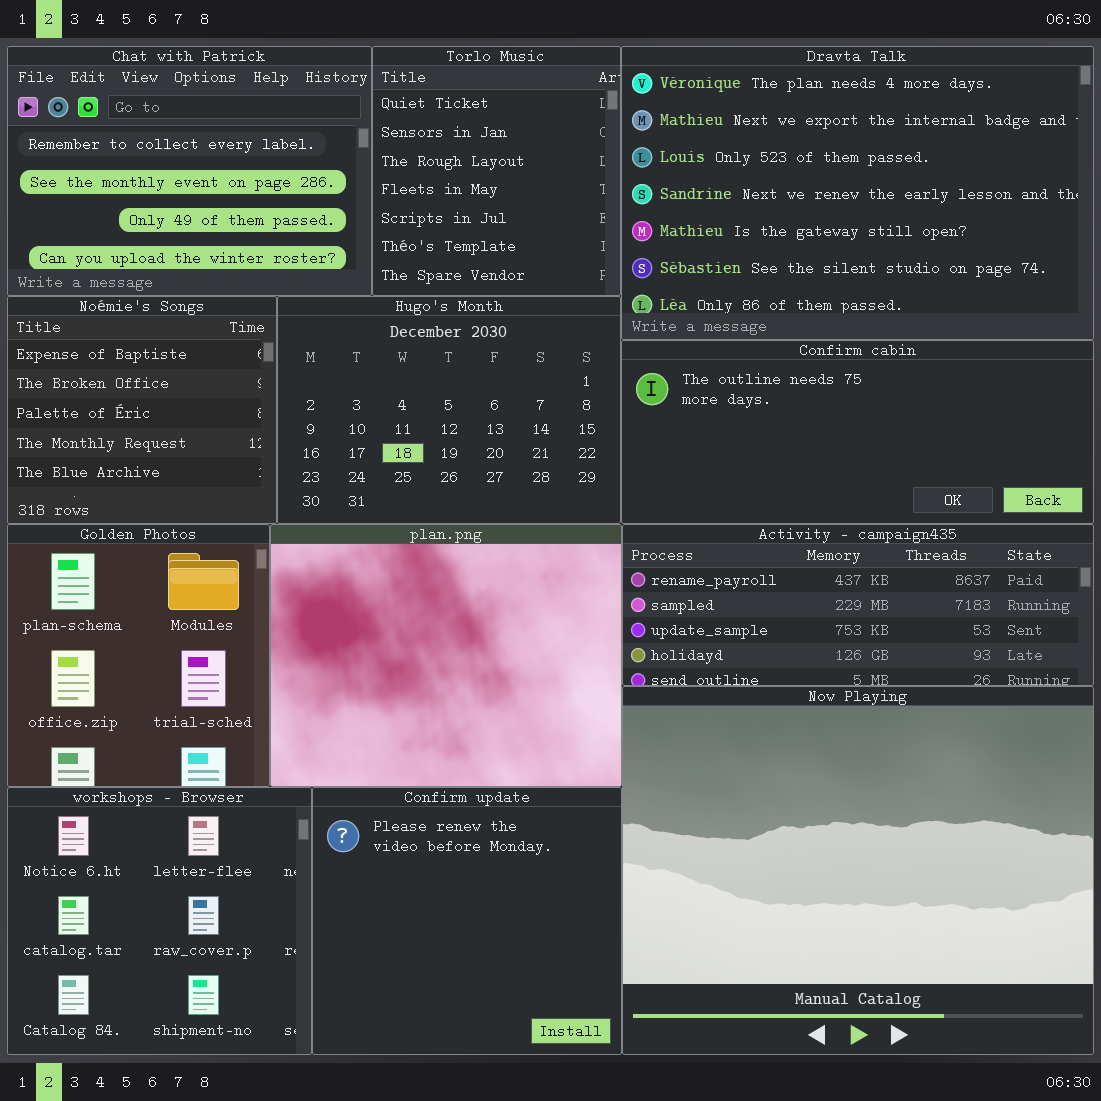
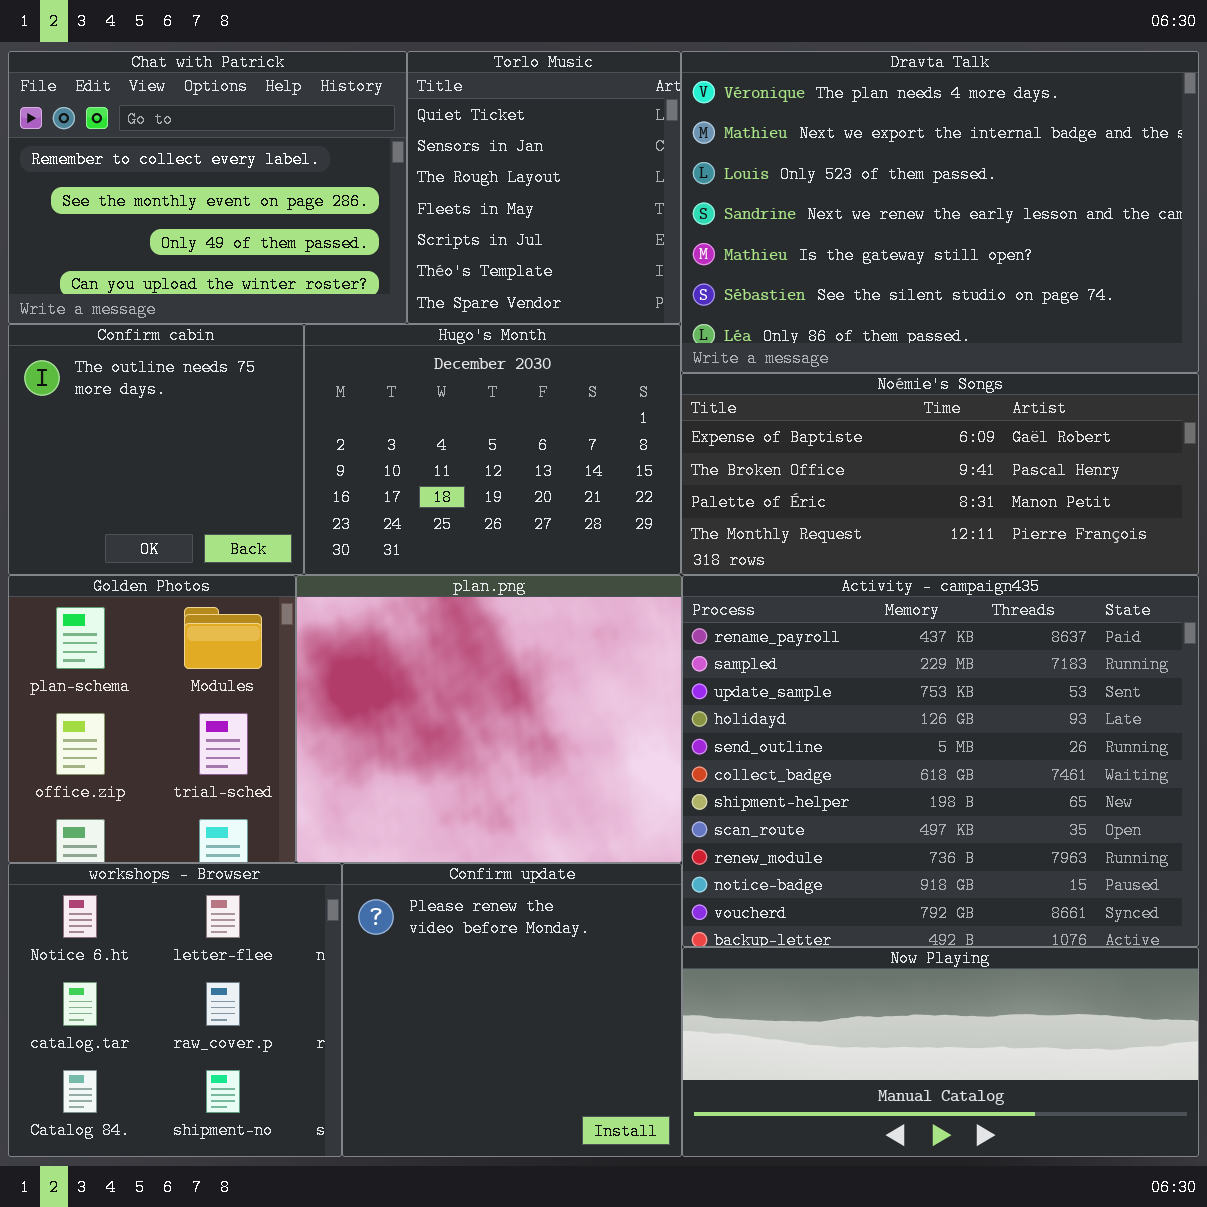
Noémie's Songs: [7,296,277,524] -> [681,373,1199,575], moved, resized
Confirm cabin: [621,340,1094,524] -> [8,324,304,575], moved, resized
Activity - campaign435: [622,524,1094,686] -> [682,575,1199,947], resized
Now Playing: [622,686,1094,1055] -> [682,947,1199,1157], resized

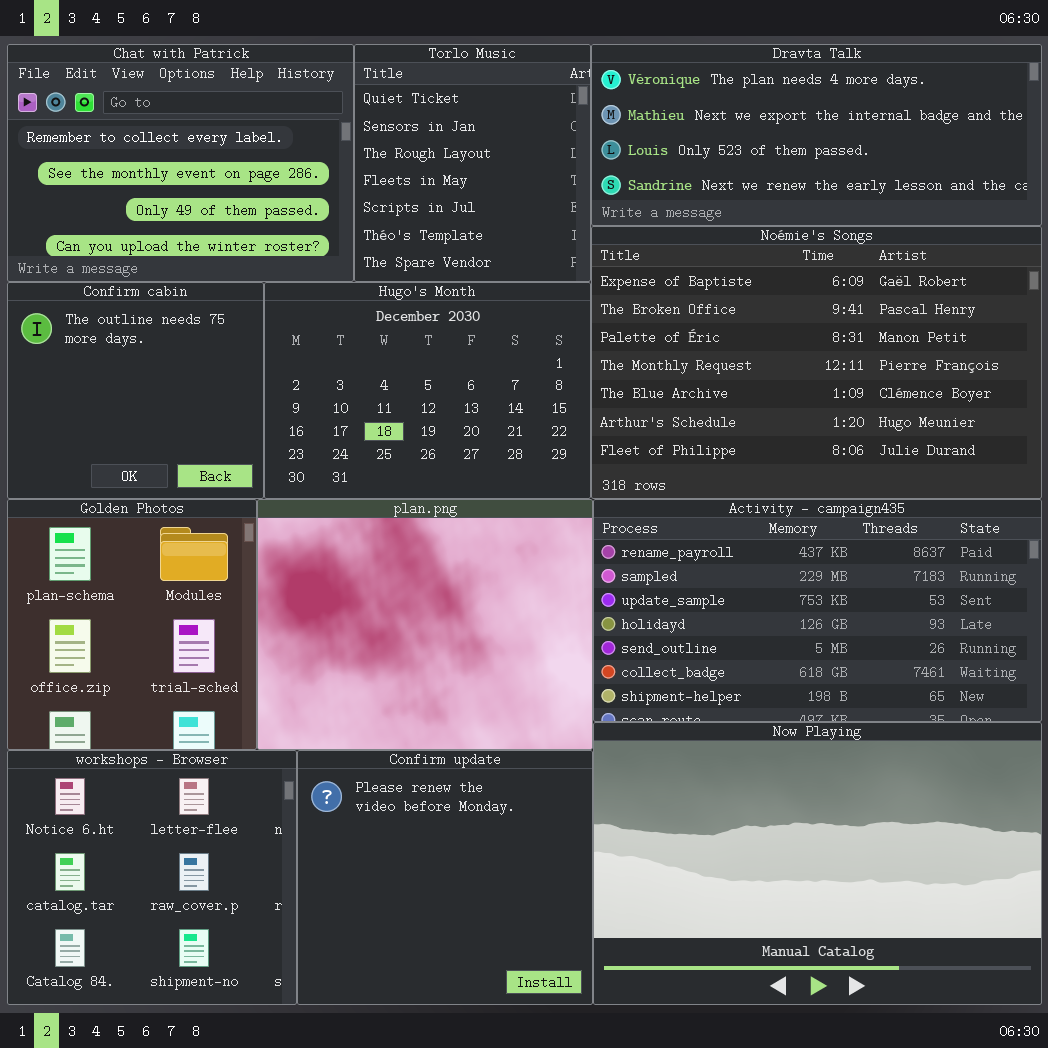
Dravta Talk: [681,51,1199,373] -> [591,44,1042,226], resized
Noémie's Songs: [681,373,1199,575] -> [591,226,1042,499], resized
Activity - campaign435: [682,575,1199,947] -> [593,499,1042,722], resized
Now Playing: [682,947,1199,1157] -> [593,722,1042,1005], resized

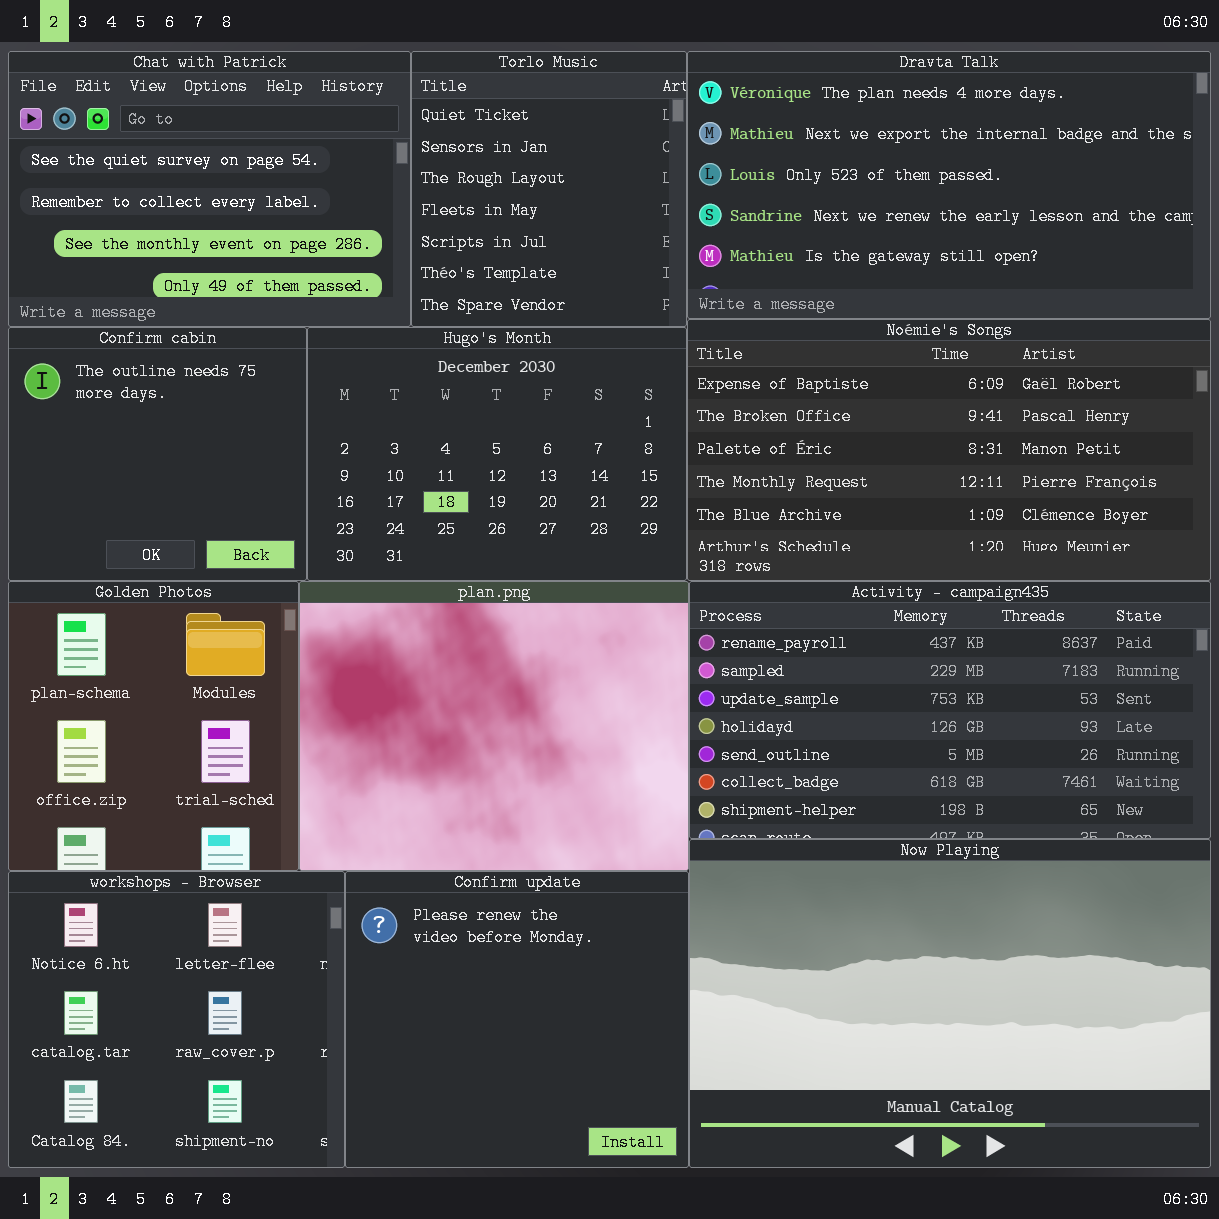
Chat with Patrick: [7,44,354,282] -> [8,51,411,327], scrolled up 1 row
Dravta Talk: [591,44,1042,226] -> [687,51,1211,319], resized
Noémie's Songs: [591,226,1042,499] -> [687,319,1211,581], resized

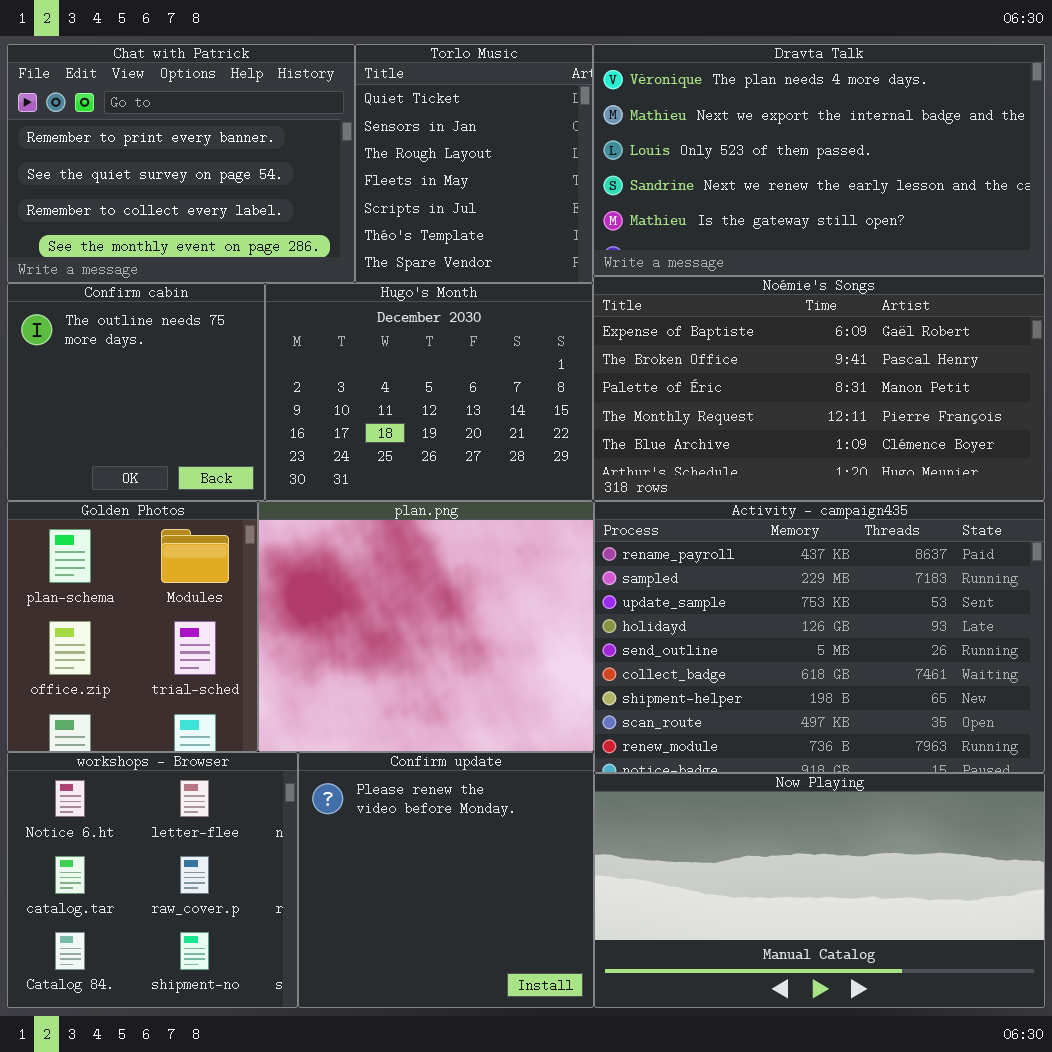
Chat with Patrick: [8,51,411,327] -> [7,44,355,283], scrolled up 1 row
Activity - campaign435: [689,581,1211,839] -> [594,501,1045,773], resized
Now Playing: [689,839,1211,1168] -> [594,773,1045,1008], resized

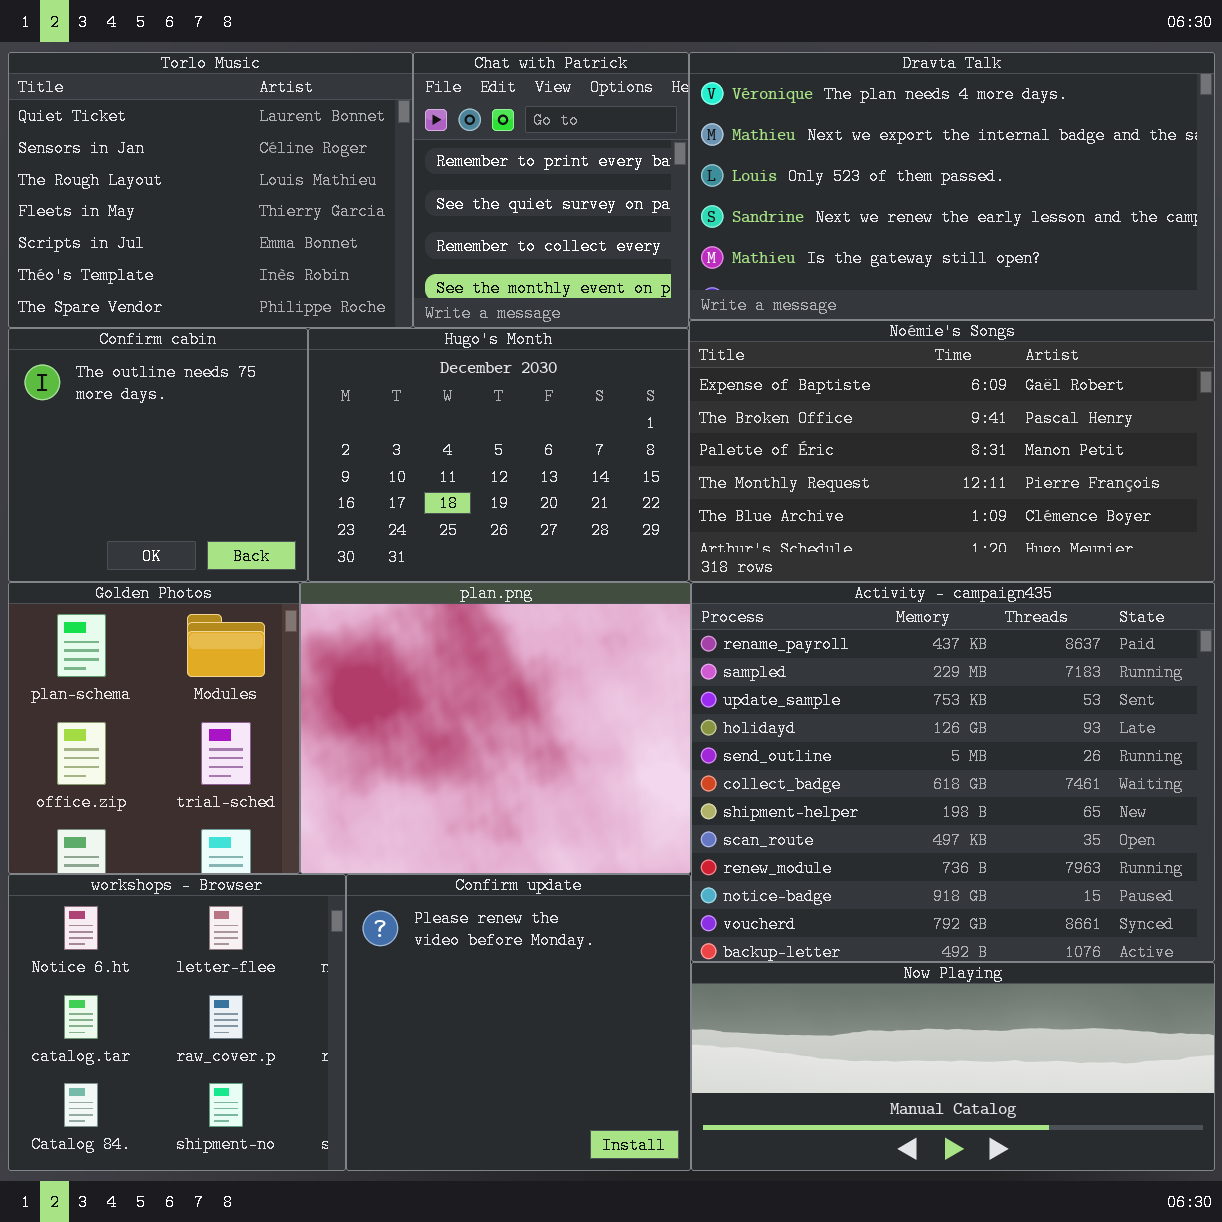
Chat with Patrick: [7,44,355,283] -> [413,52,689,328], moved, resized
Torlo Music: [355,44,593,283] -> [8,52,413,328], moved, resized
Activity - campaign435: [594,501,1045,773] -> [691,582,1215,962], resized
Now Playing: [594,773,1045,1008] -> [691,962,1215,1171], resized

